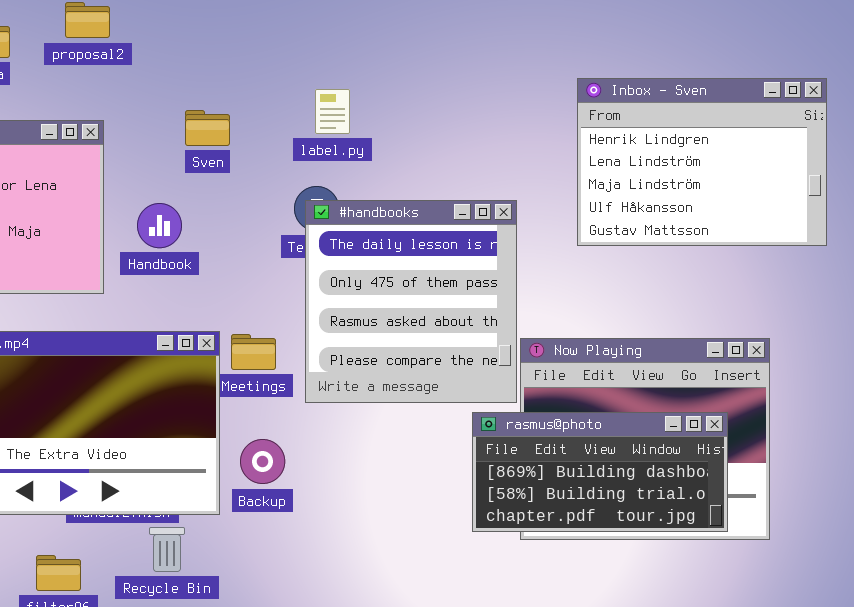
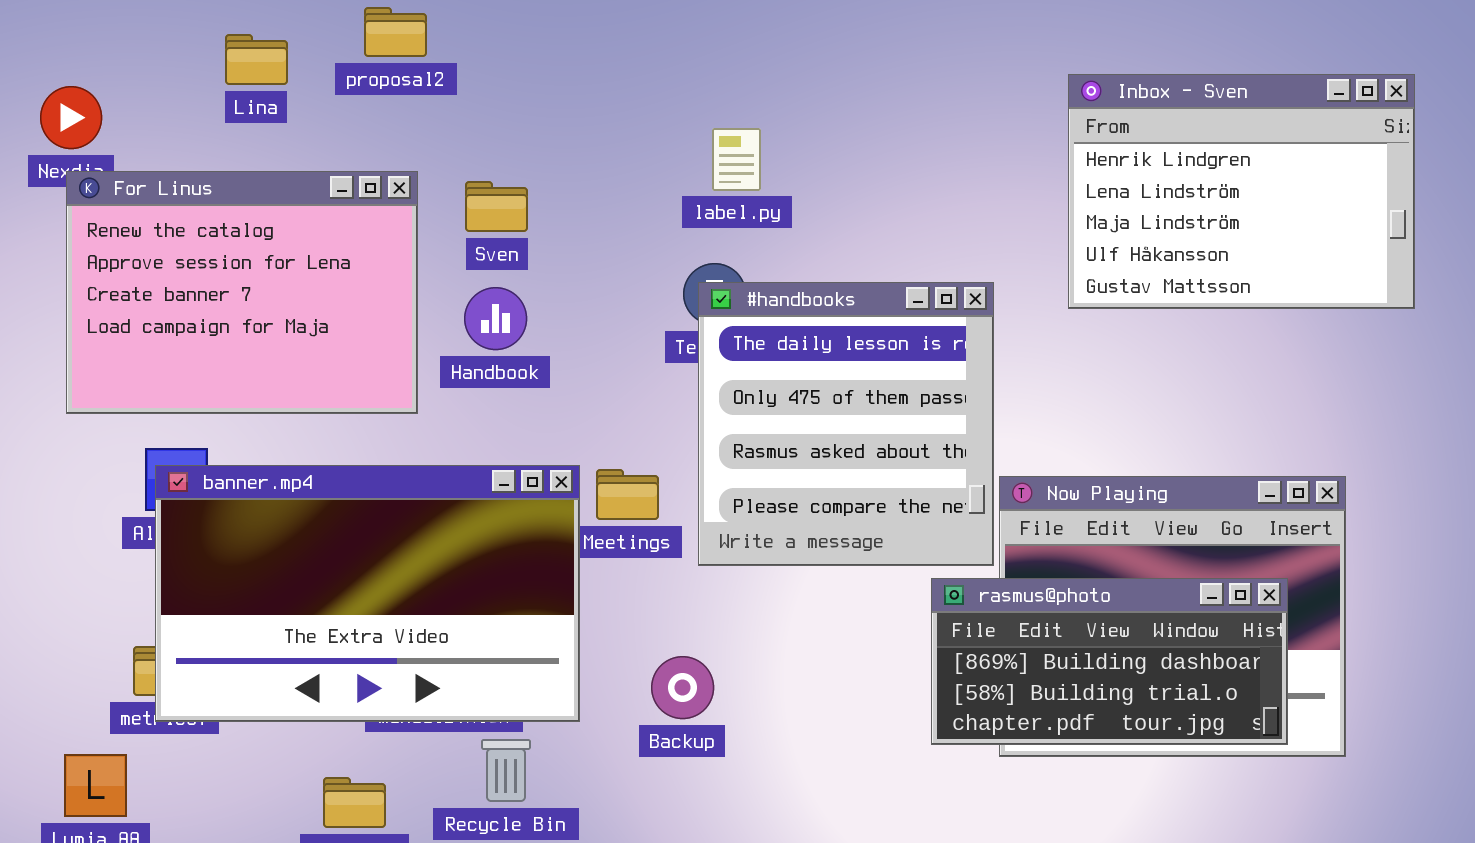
Inbox - Sven: [577,78,827,246] -> [1068,74,1415,309], moved
Sven: [185,110,230,146] -> [465,181,528,232], moved
Backup: [240,439,285,484] -> [651,656,714,719], moved

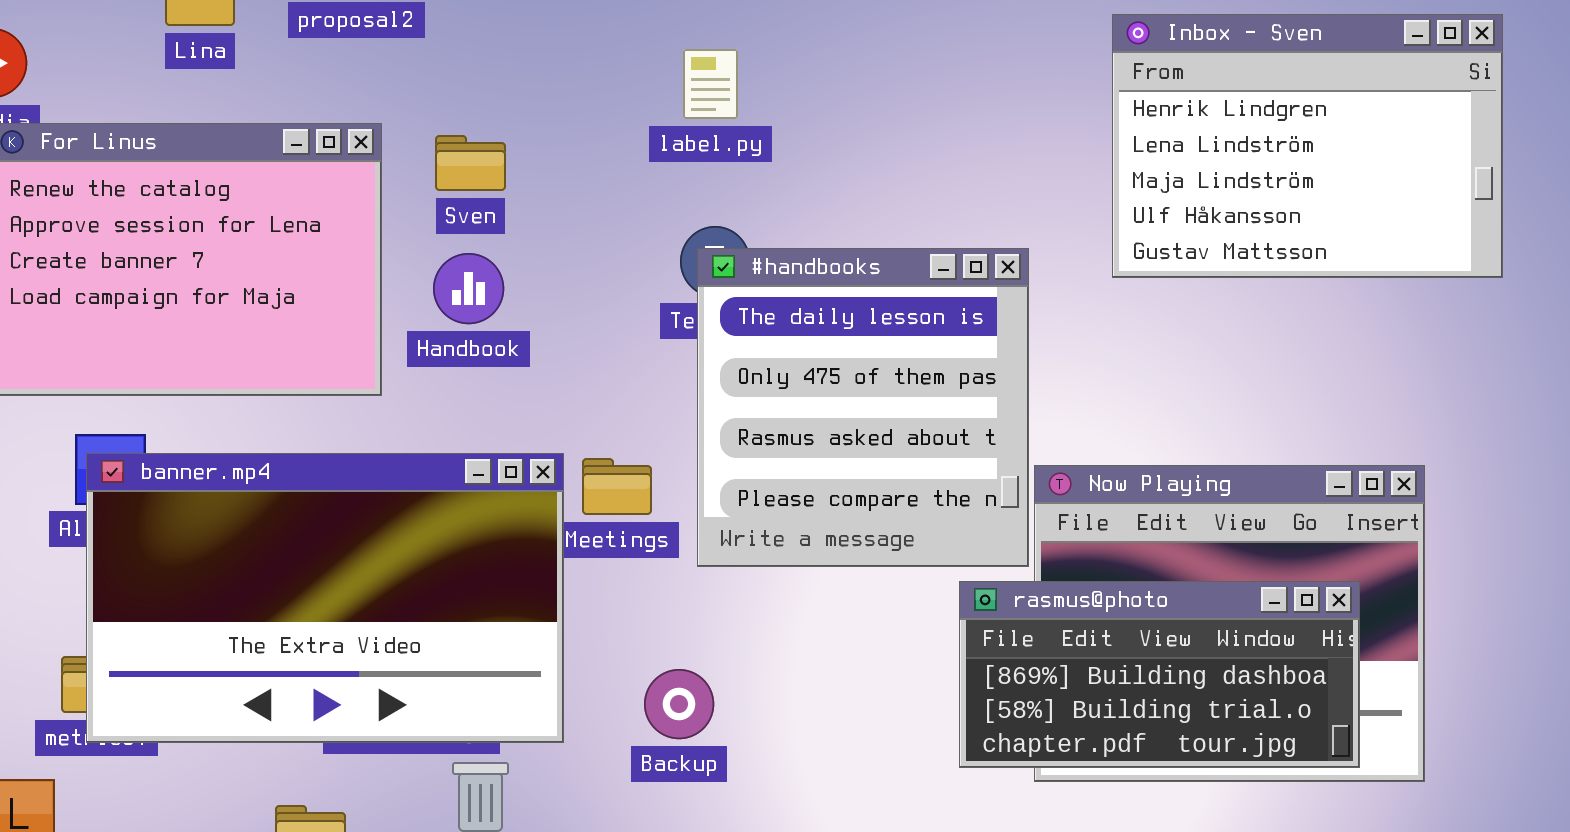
label.py: [712,128,761,191] -> [683,49,738,119], moved

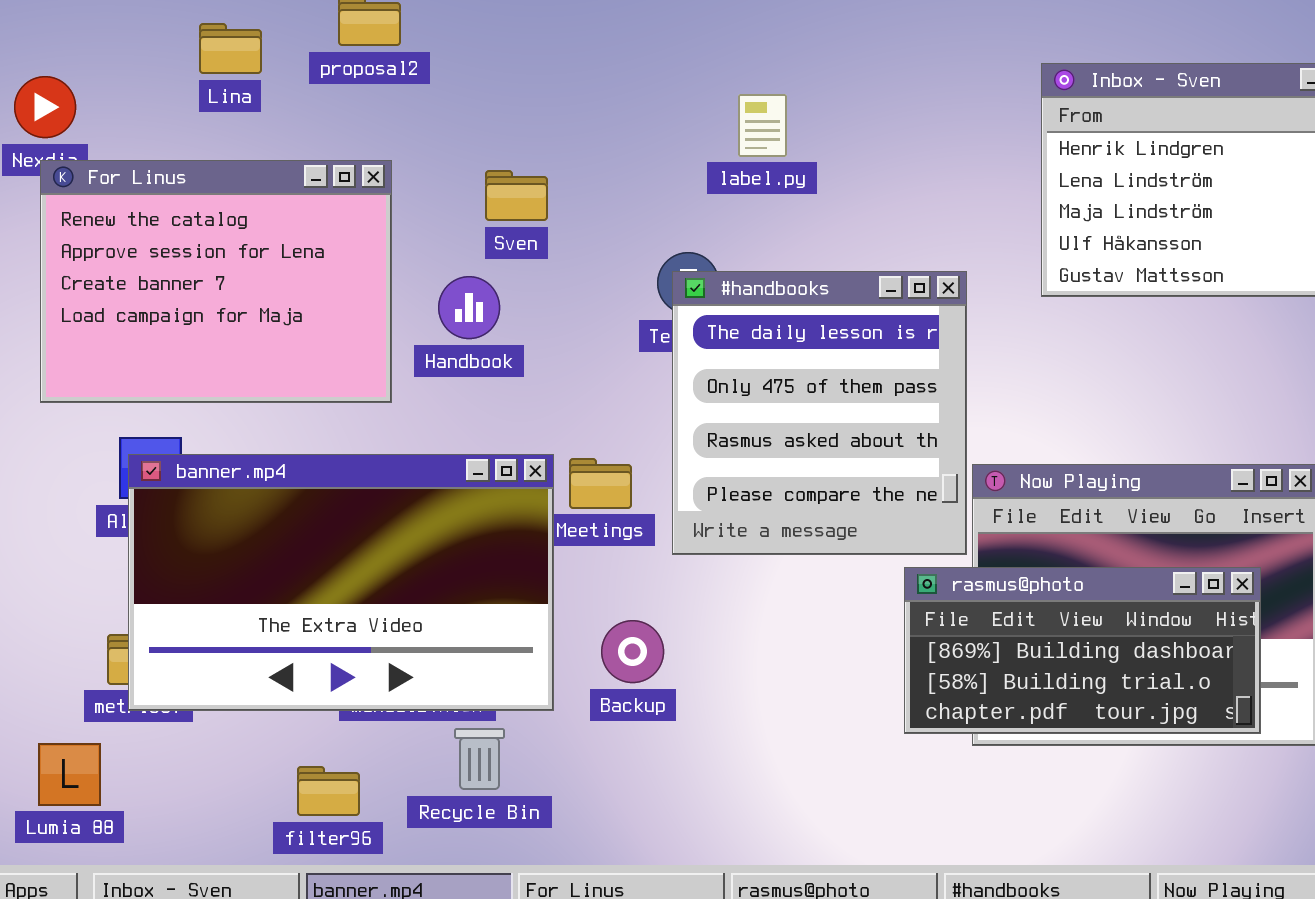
label.py: [683,49,738,119] -> [738,94,787,157], moved
Sven: [435,135,506,191] -> [485,170,548,221], moved
Backup: [644,669,714,739] -> [601,620,664,683], moved

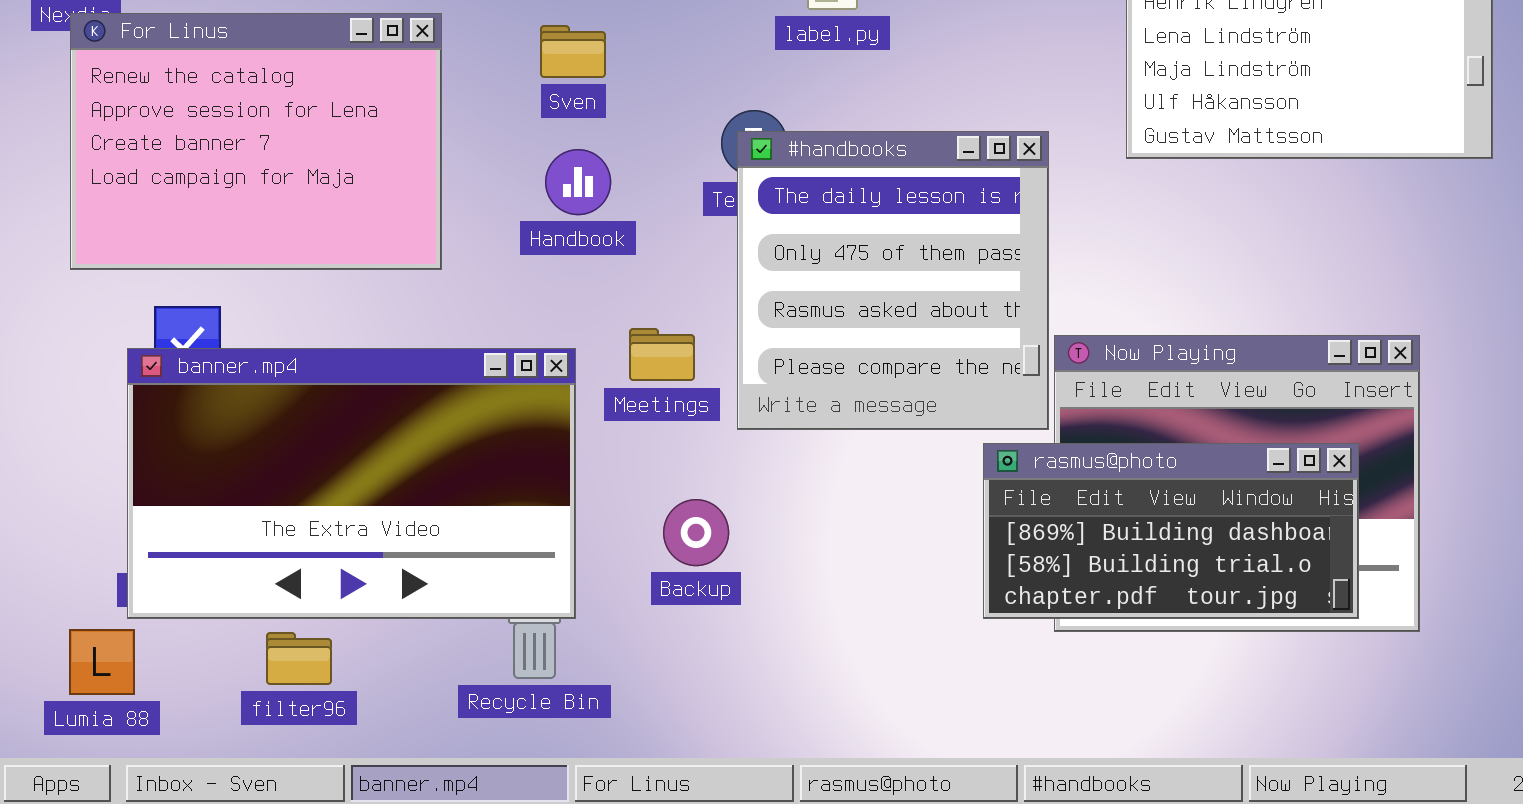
Handbook: [438,276,500,339] -> [545,149,611,215], moved
banner.mp4: [128,454,554,711] -> [127,348,576,619], moved
filter96: [297,766,360,816] -> [266,632,332,685], moved

